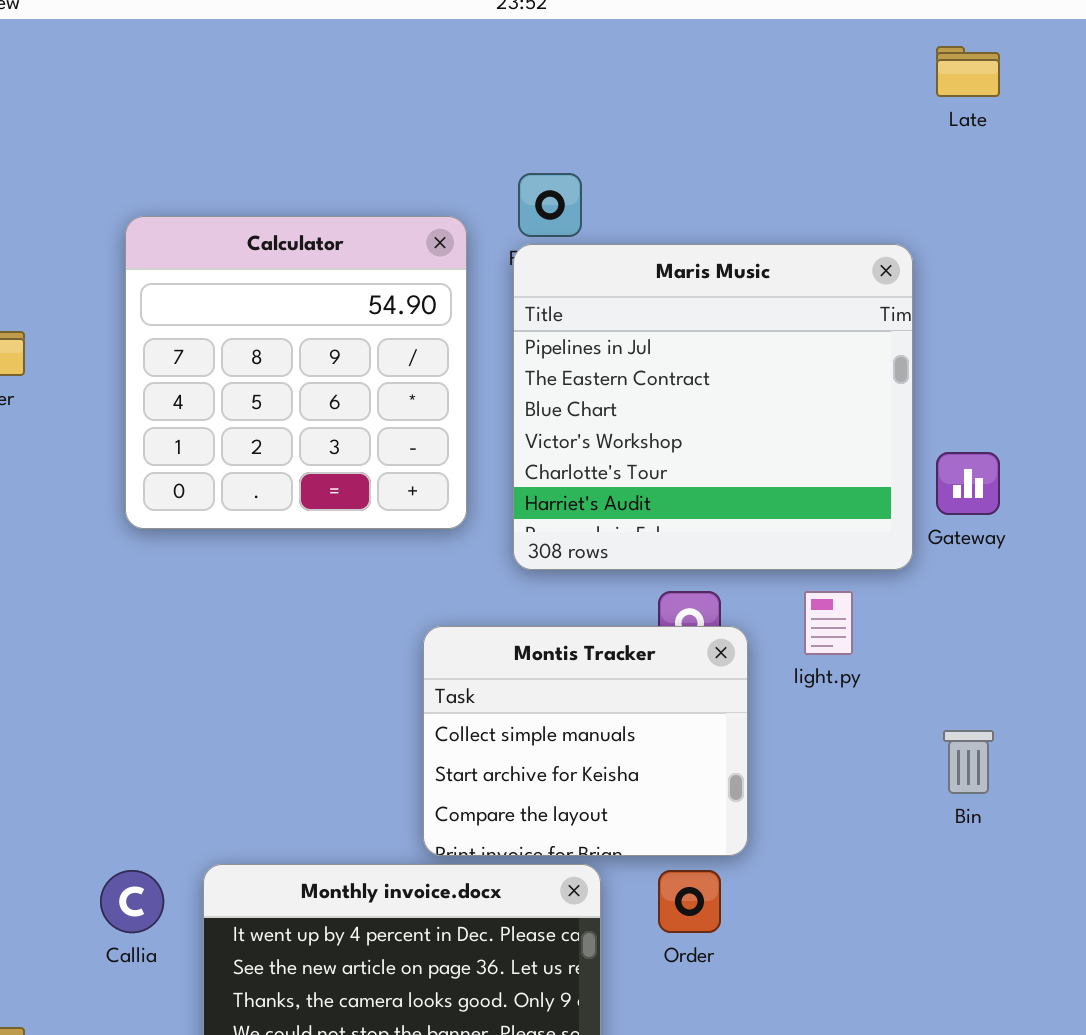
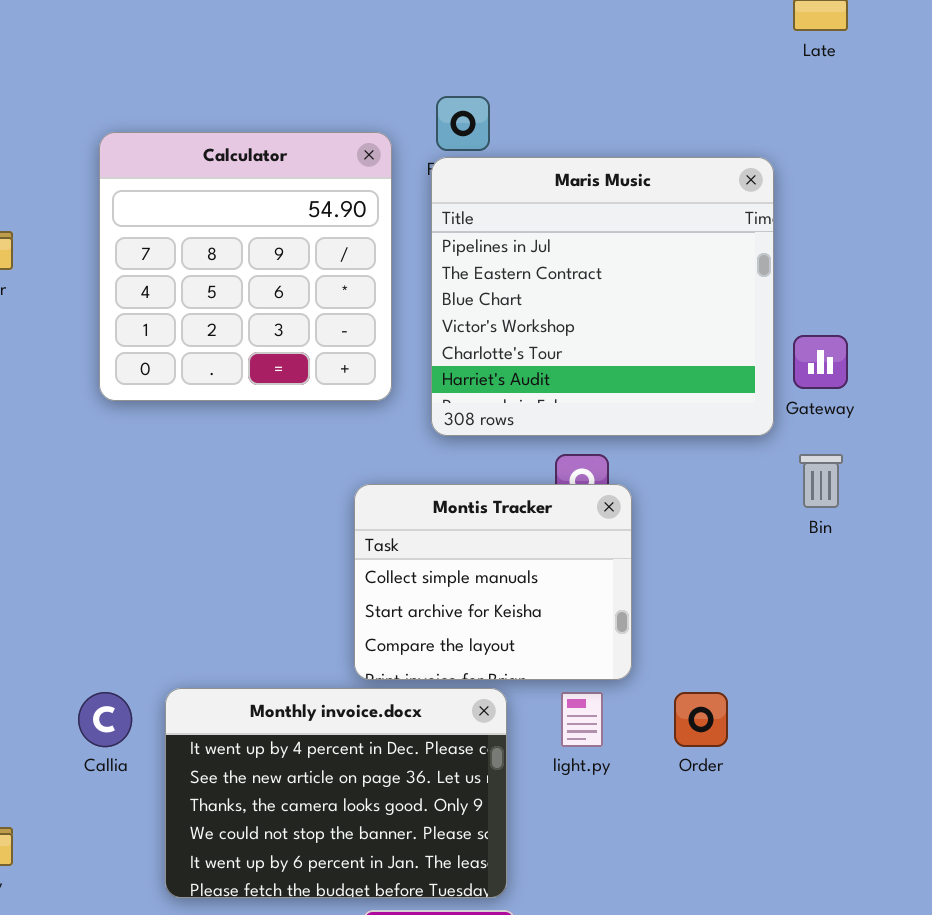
light.py: [804,591,853,655] -> [561,692,603,747], moved
Bin: [943,730,994,794] -> [799,454,843,508], moved
Order: [658,870,721,933] -> [674,692,728,747], moved

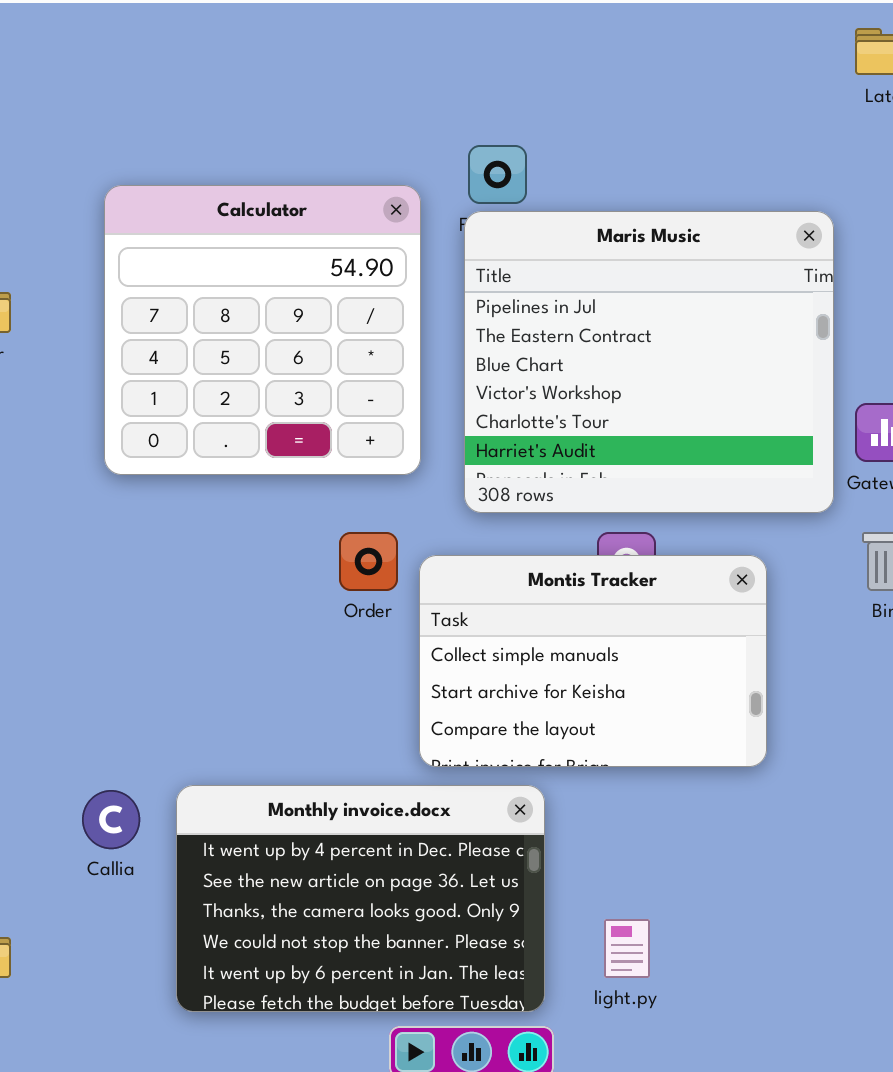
Montis Tracker: [354,484,632,680] -> [419,555,767,767], moved, resized
light.py: [561,692,603,747] -> [604,919,650,978], moved
Order: [674,692,728,747] -> [339,532,398,591], moved

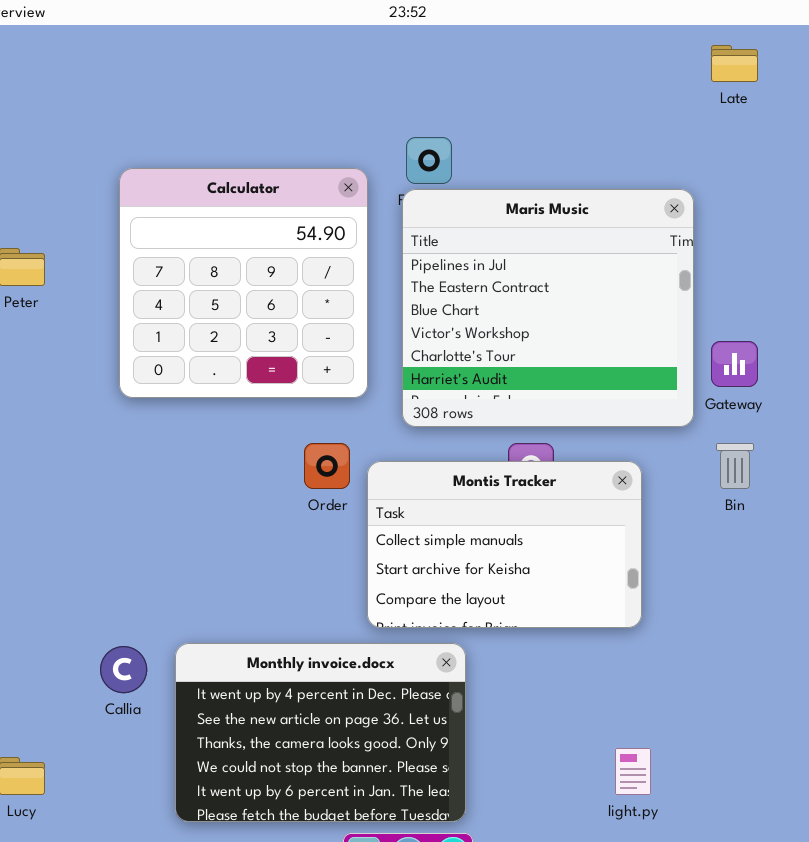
light.py: [604,919,650,978] -> [615,748,651,795], moved

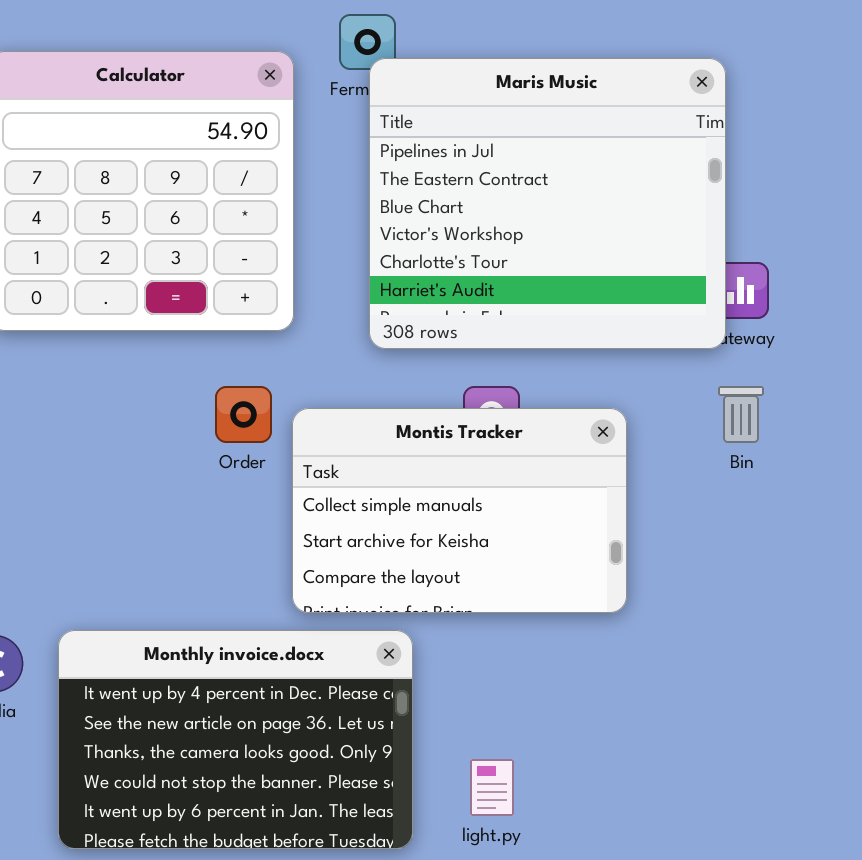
Maris Music: [402,189,694,427] -> [369,58,726,349], moved
light.py: [615,748,651,795] -> [470,759,514,816], moved

